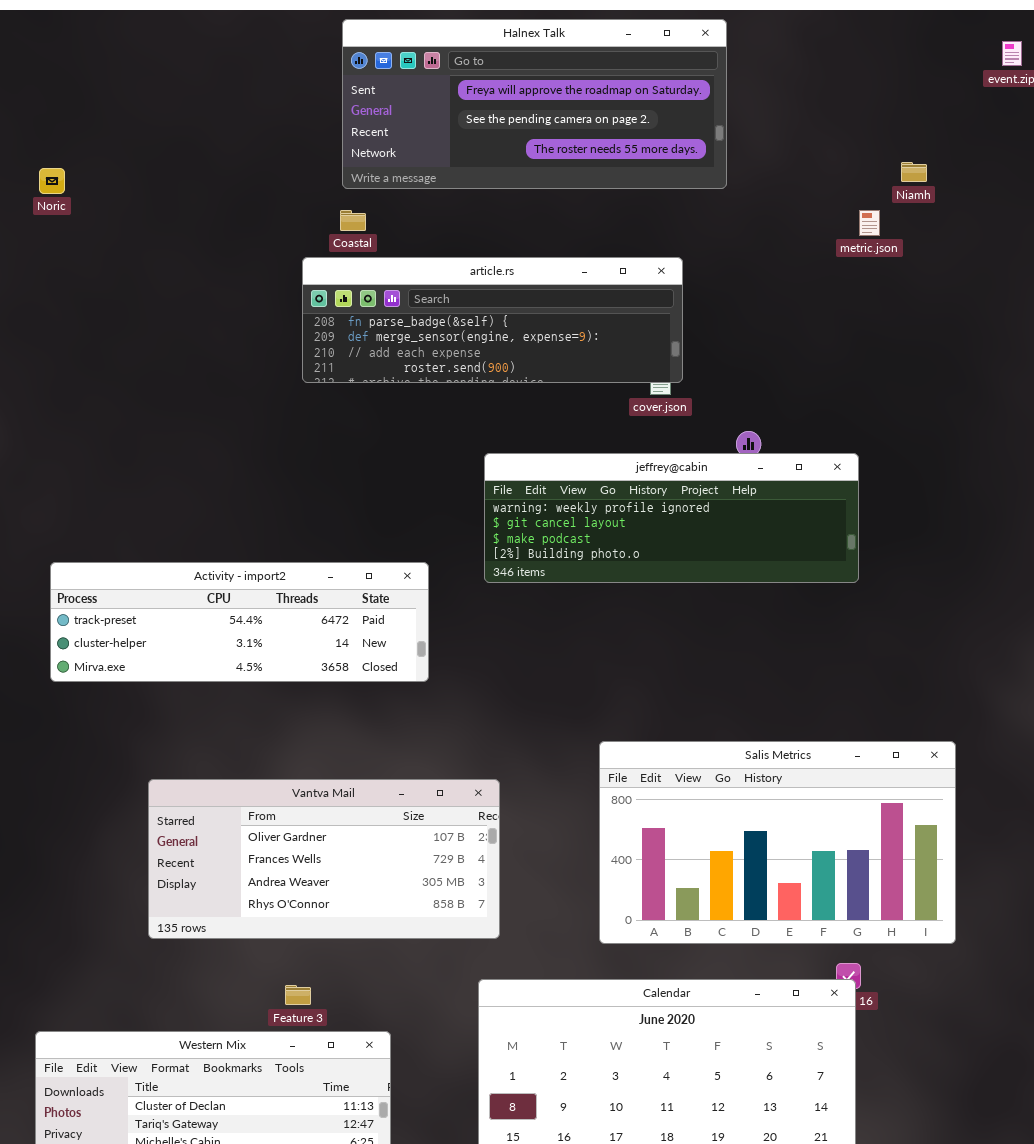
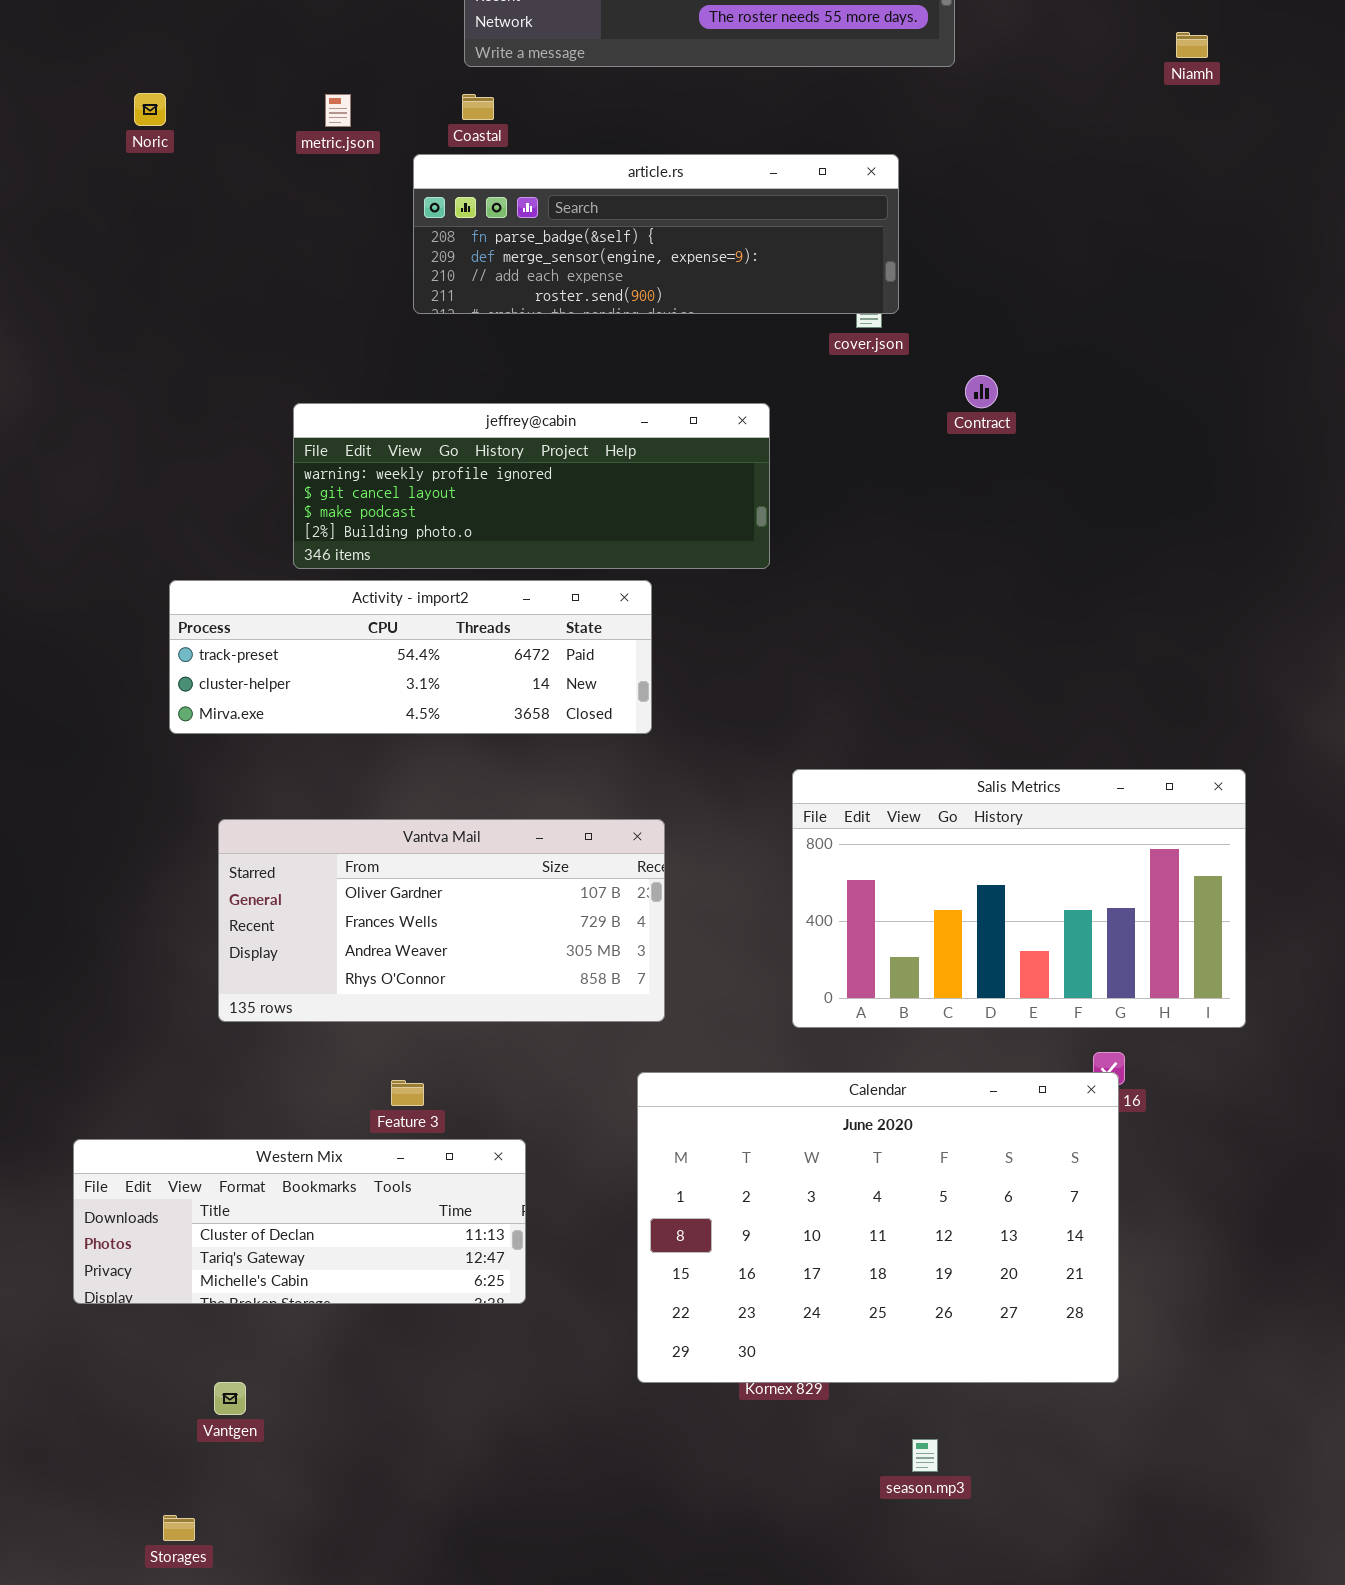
Noric: [39,168,65,194] -> [134,93,166,126], moved
metric.json: [859,210,880,236] -> [325,94,351,127], moved
jeffrey@cabin: [484,453,859,583] -> [293,403,770,569], moved
Activity - import2: [50,562,429,682] -> [169,580,652,734], moved

